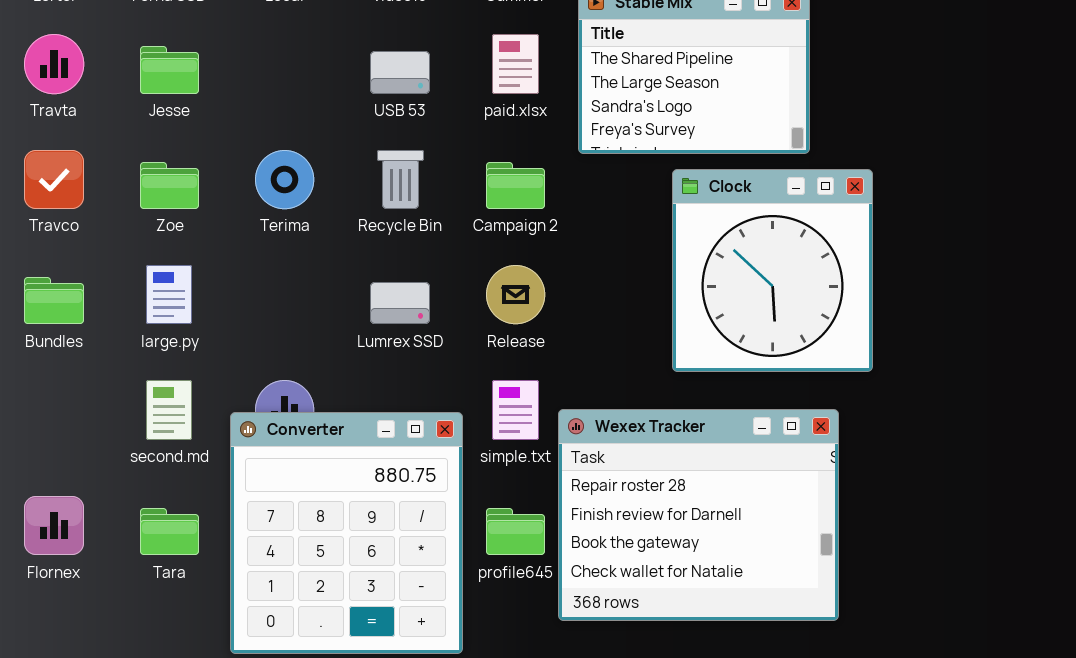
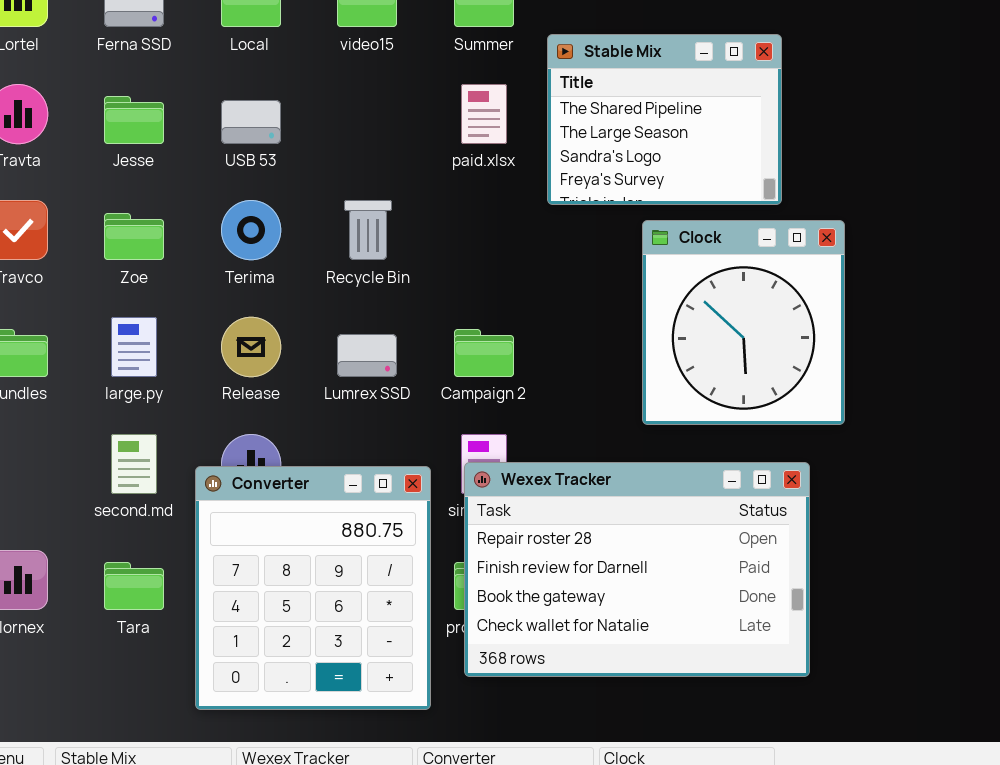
USB 53: [370,51,430,94] -> [221,100,281,144], moved
Campaign 2: [486,162,545,209] -> [454,329,514,377], moved
Release: [486,265,545,324] -> [221,317,281,377], moved
Wexex Tracker: [558,409,839,621] -> [464,462,810,677], resized

